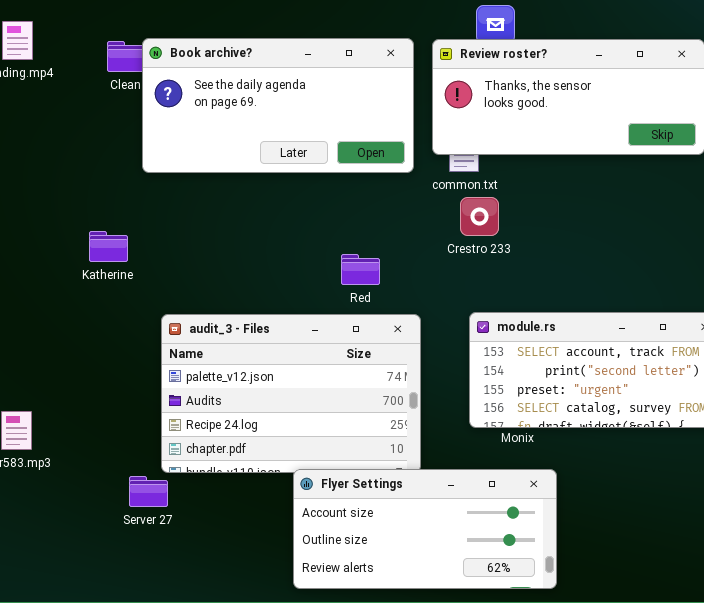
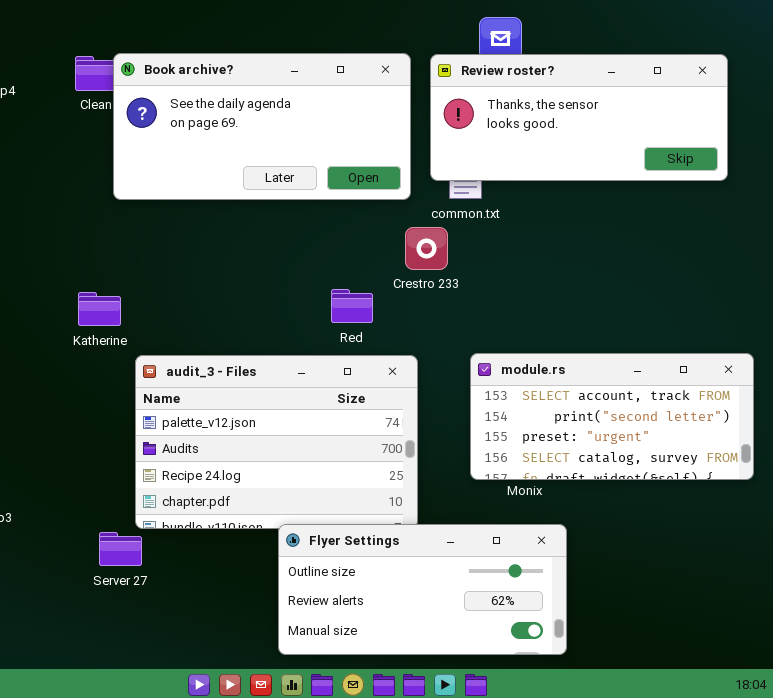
Crestro 233: [460,197,499,236] -> [405,227,448,270], moved
Katherine: [89,231,128,262] -> [78,292,121,326], moved
Flyer Settings: [293,469,557,589] -> [278,524,567,655], scrolled down 1 row

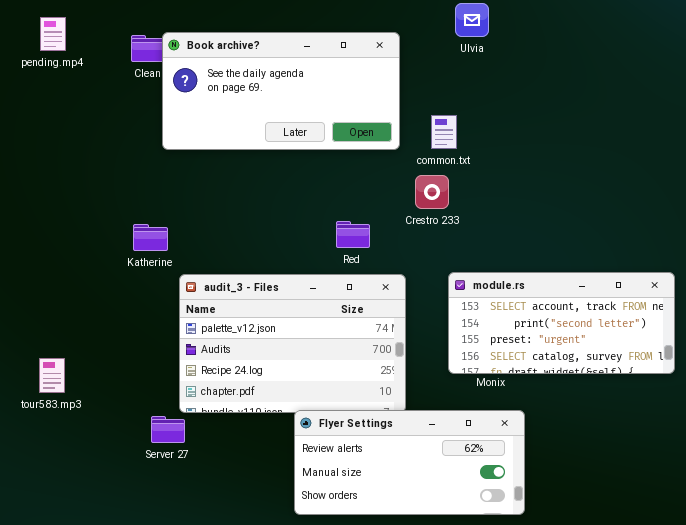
Review roster?: [430,54,728,181] -> none, closed
Crestro 233: [405,227,448,270] -> [415,175,449,209], moved
Flyer Settings: [278,524,567,655] -> [294,410,525,515], scrolled down 1 row

